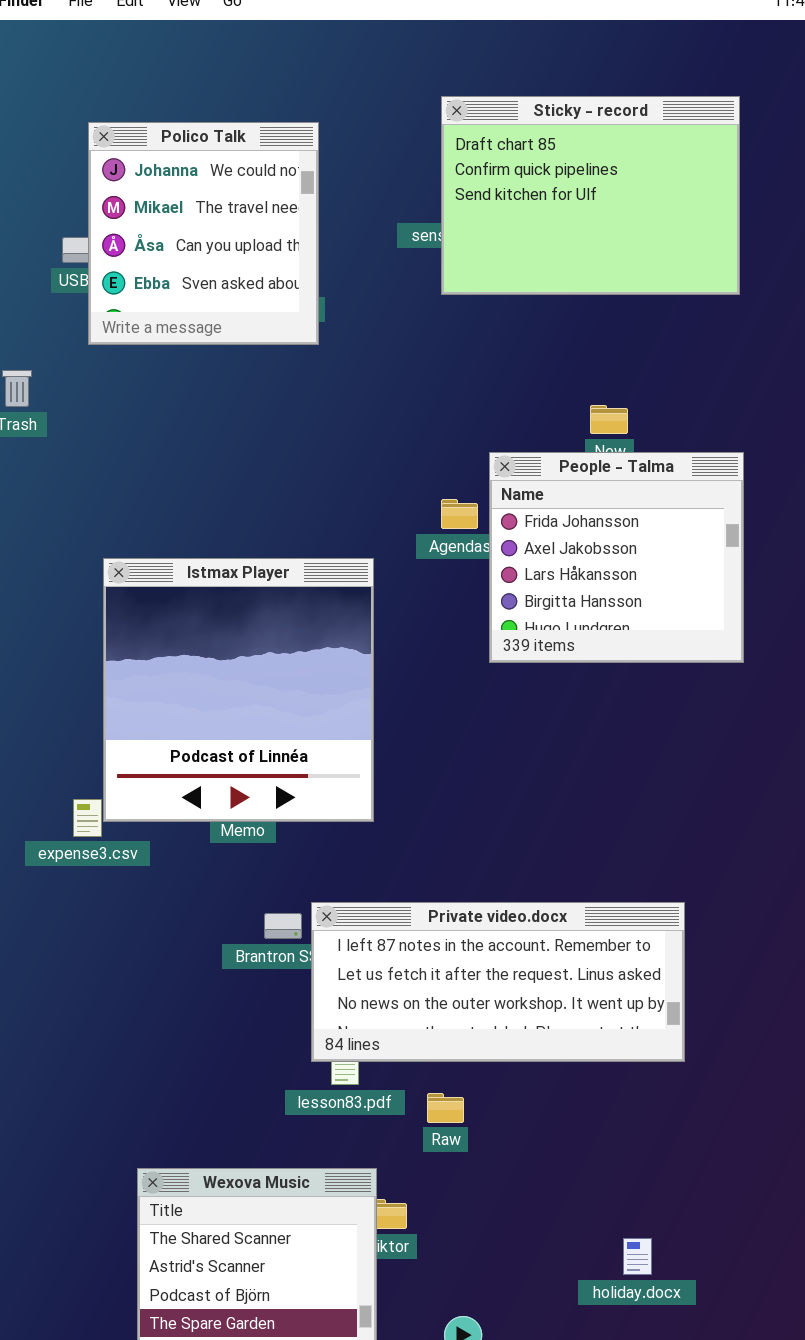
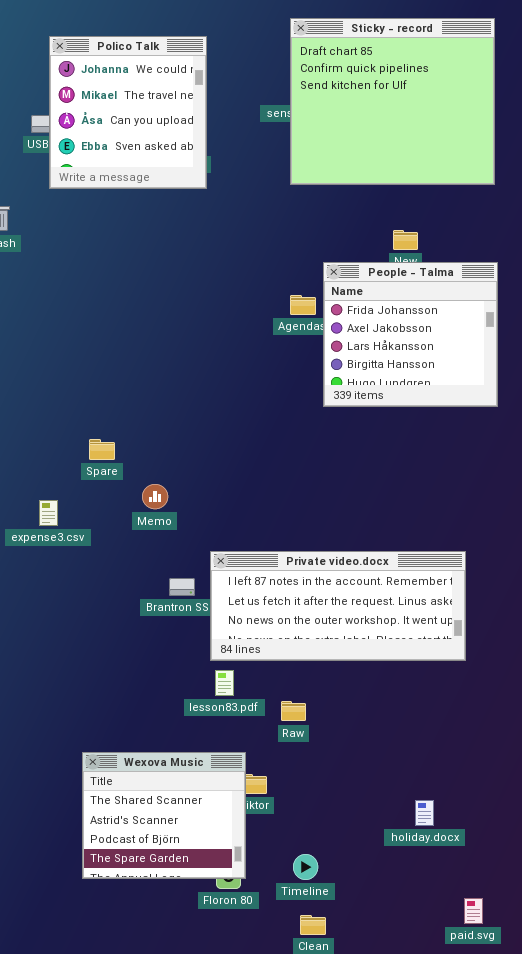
Sticky - record: [441,96,740,295] -> [290,18,495,185], resized
Istmax Player: [103,558,374,822] -> none, closed
Private video.docx: [311,902,685,1062] -> [210,551,466,661], moved

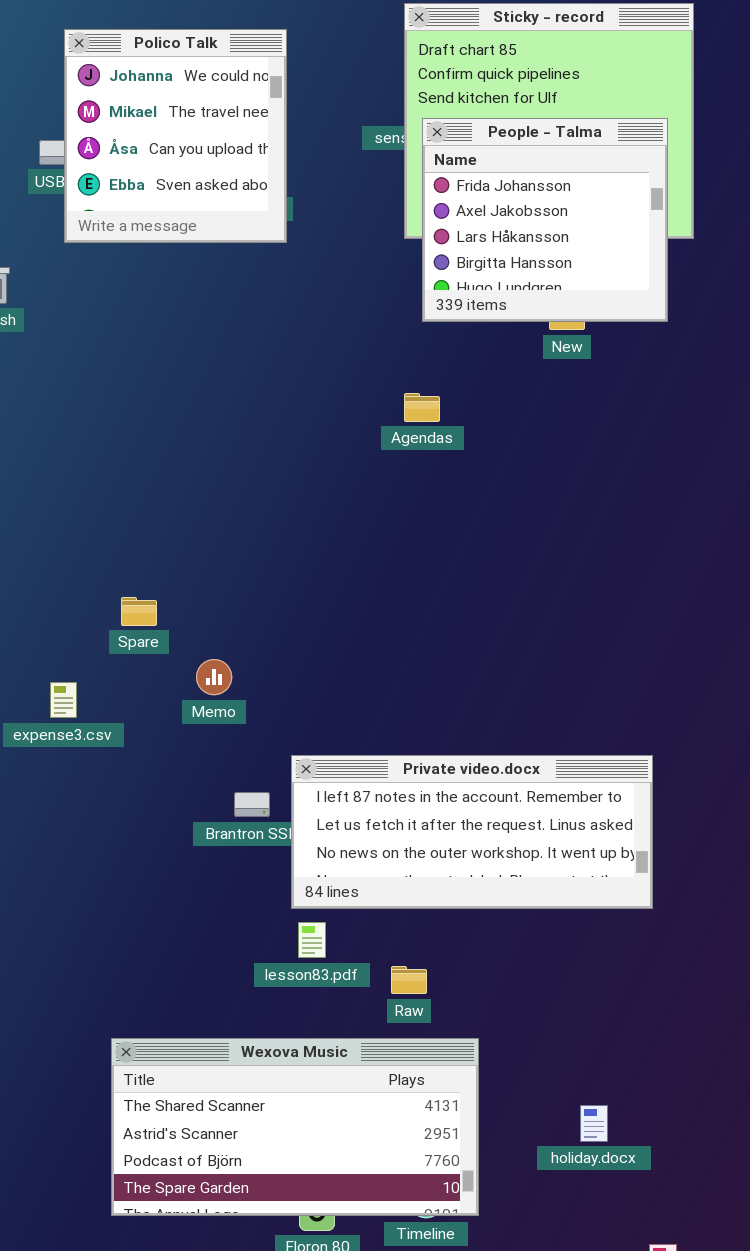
People - Talma: [323,262,498,407] -> [422,118,668,322], moved
Wexova Music: [82,752,246,879] -> [111,1038,479,1216], resized

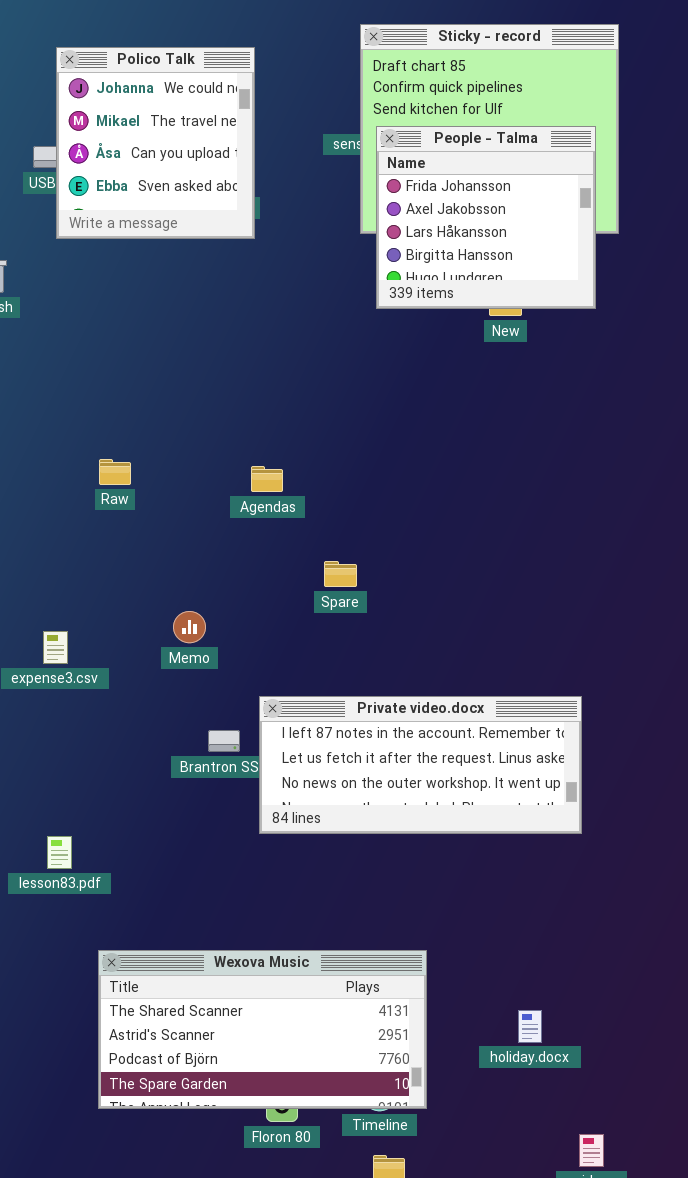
Agendas: [404,393,440,422] -> [251,466,283,492], moved
Spare: [121,597,157,626] -> [324,561,357,587], moved
lesson83.pdf: [298,922,326,958] -> [47,836,72,869], moved
Raw: [391,966,427,994] -> [99,459,131,485], moved

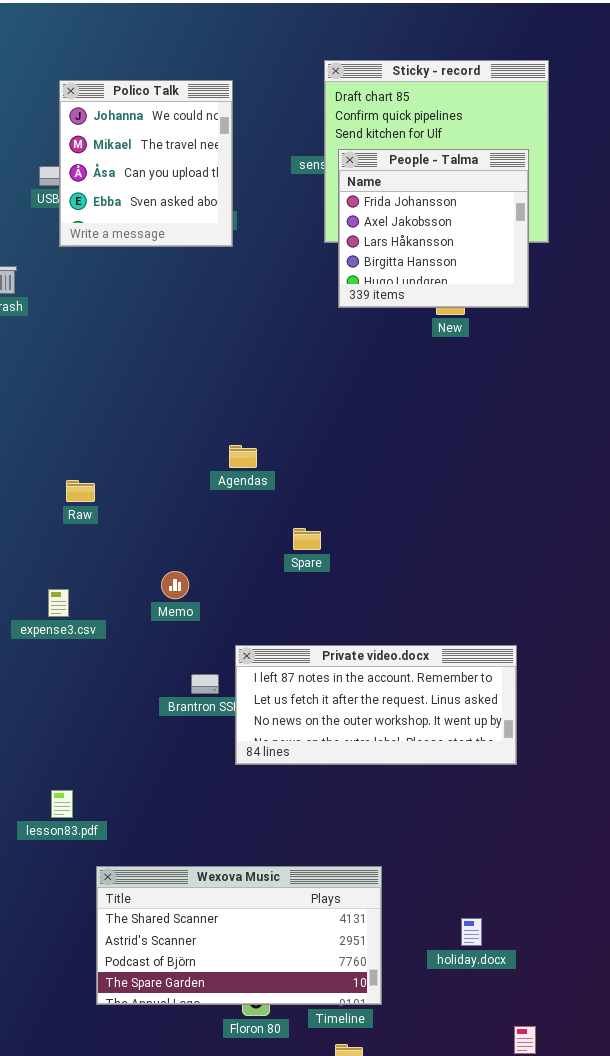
Raw: [99,459,131,485] -> [66,480,95,502], moved
lesson83.pdf: [47,836,72,869] -> [51,790,73,818], moved

